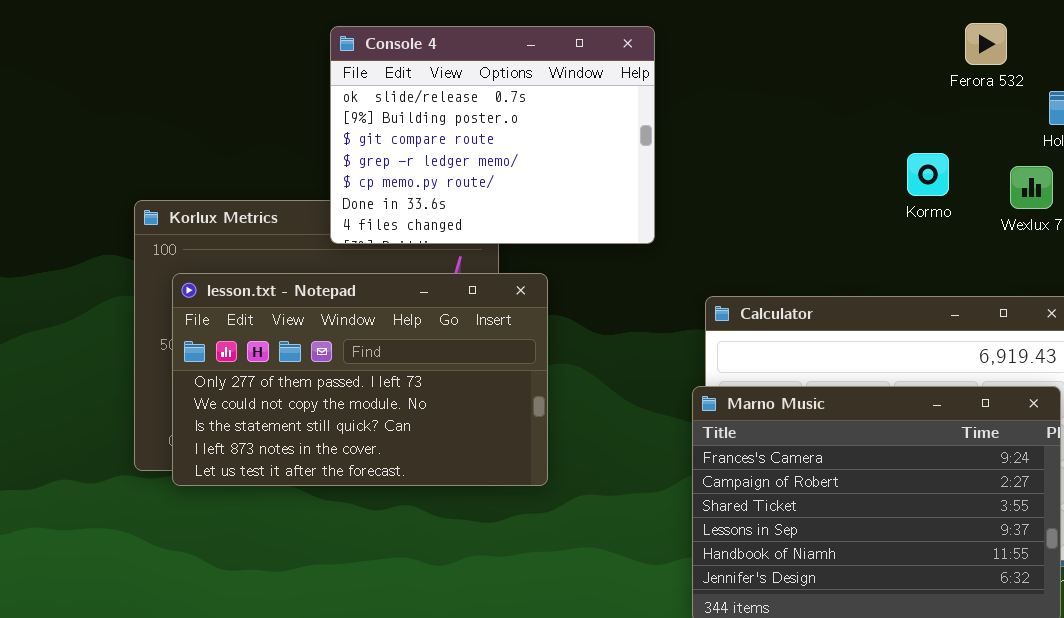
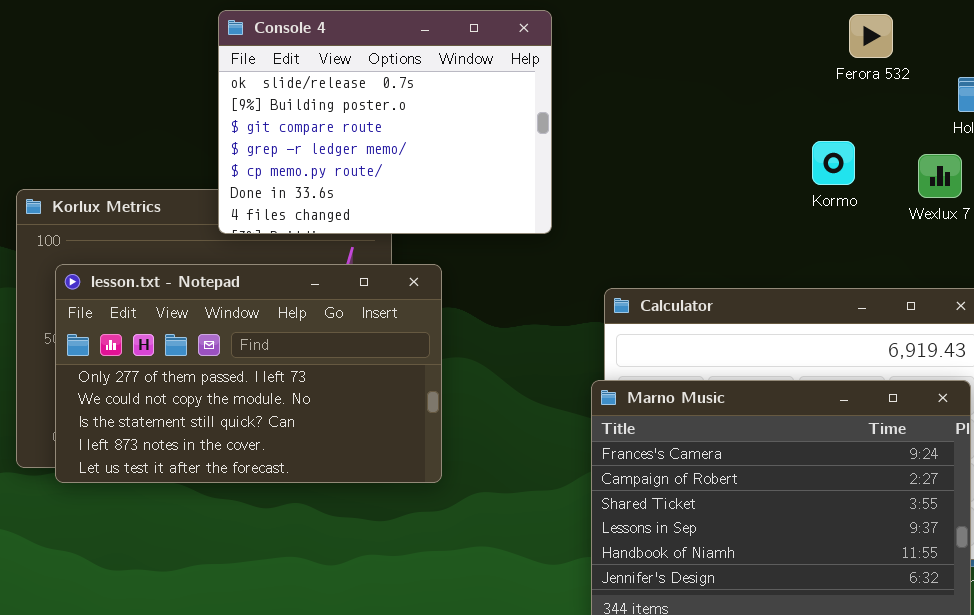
Ferora 532: [965,23,1007,65] -> [849,14,893,58], moved

